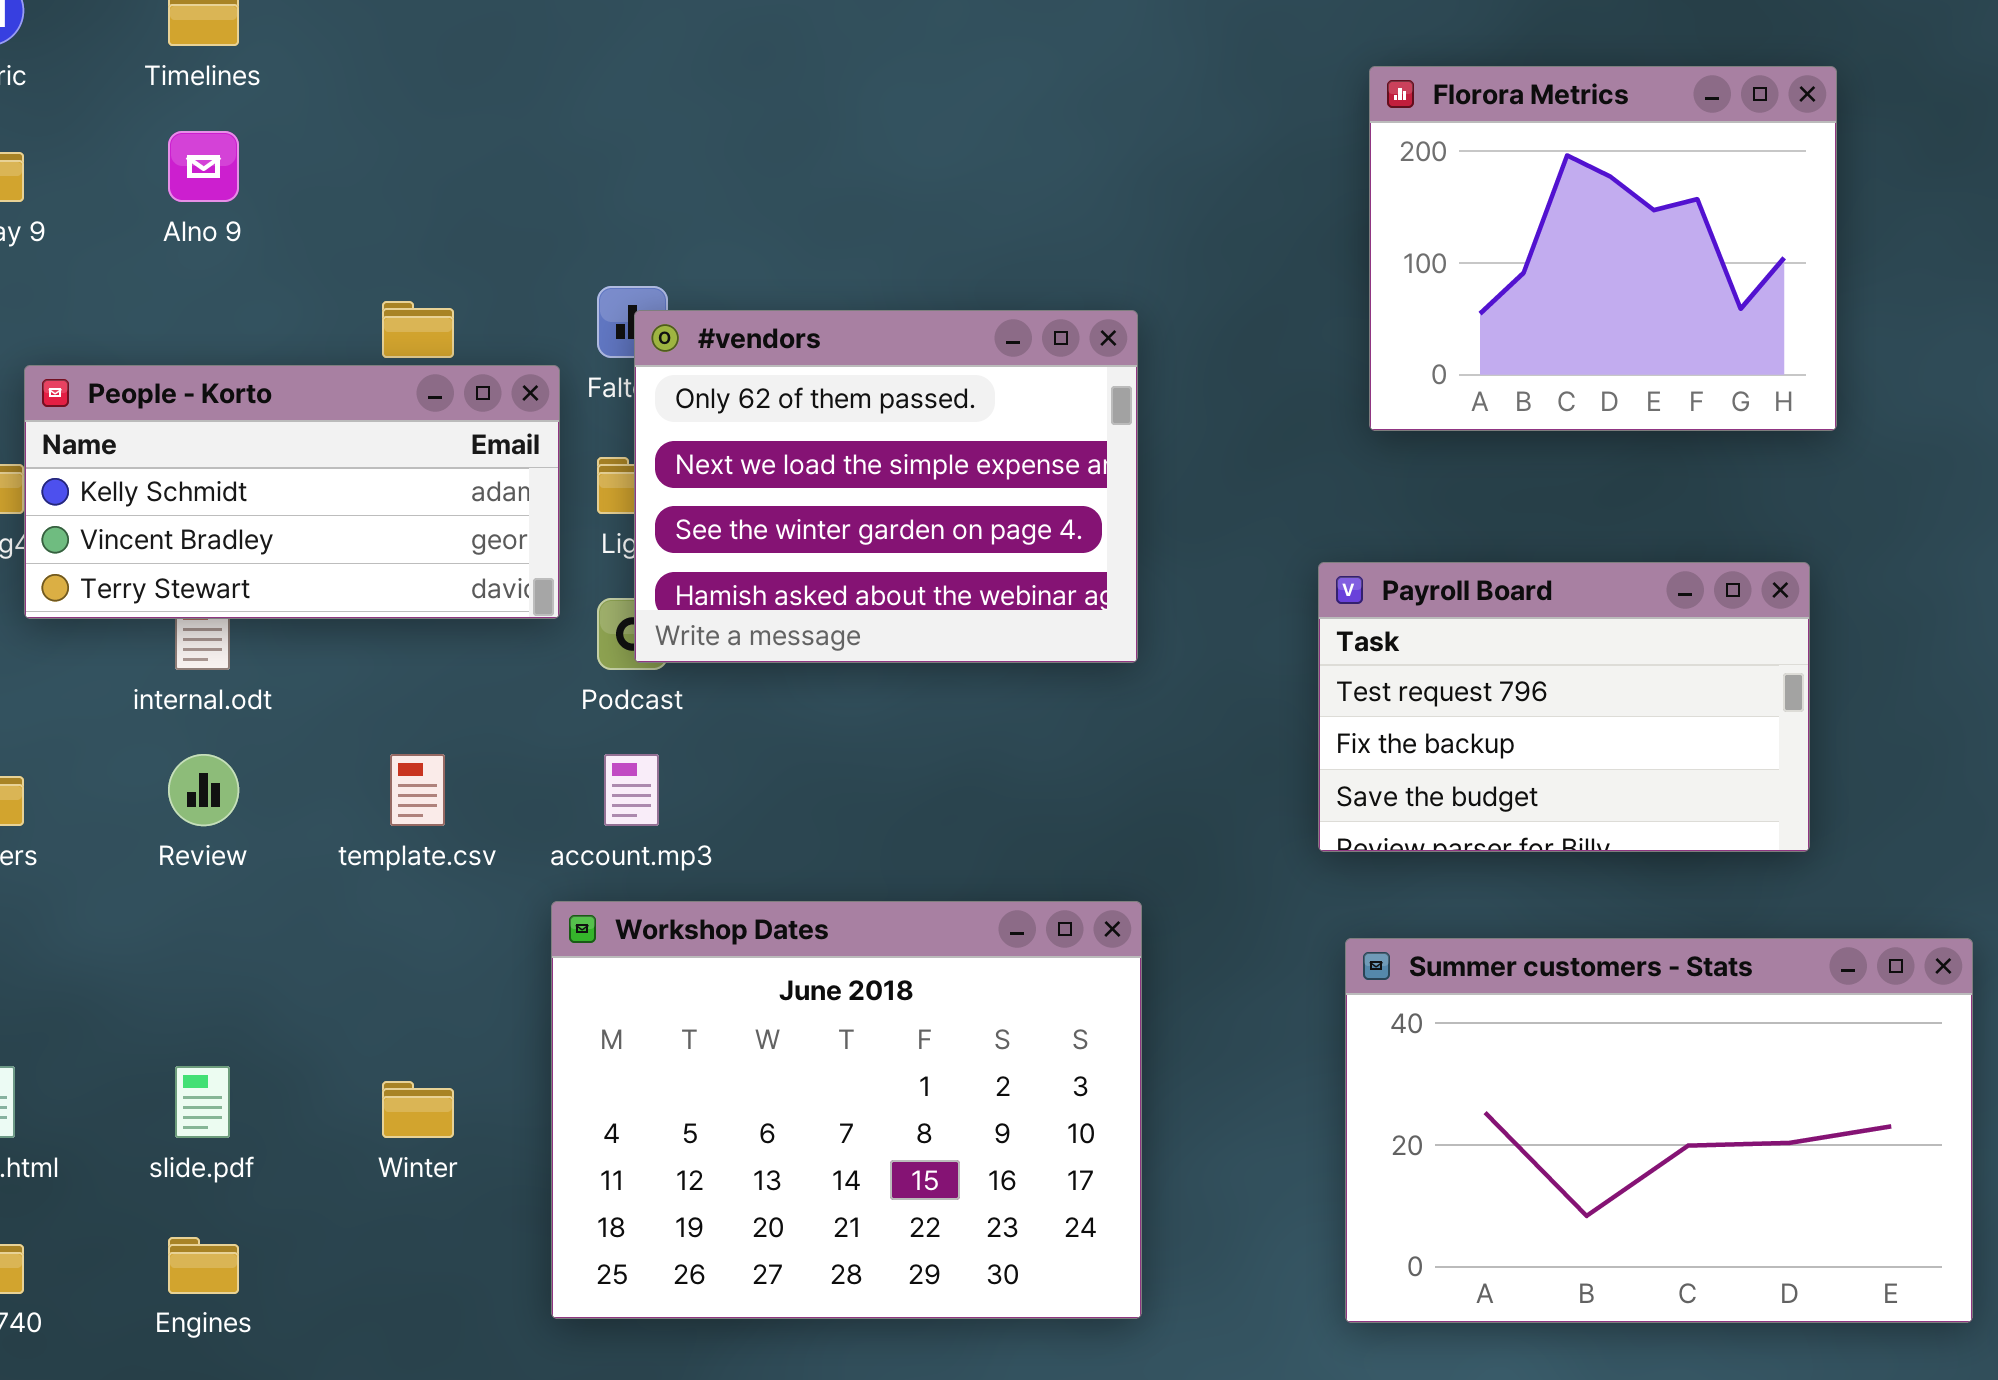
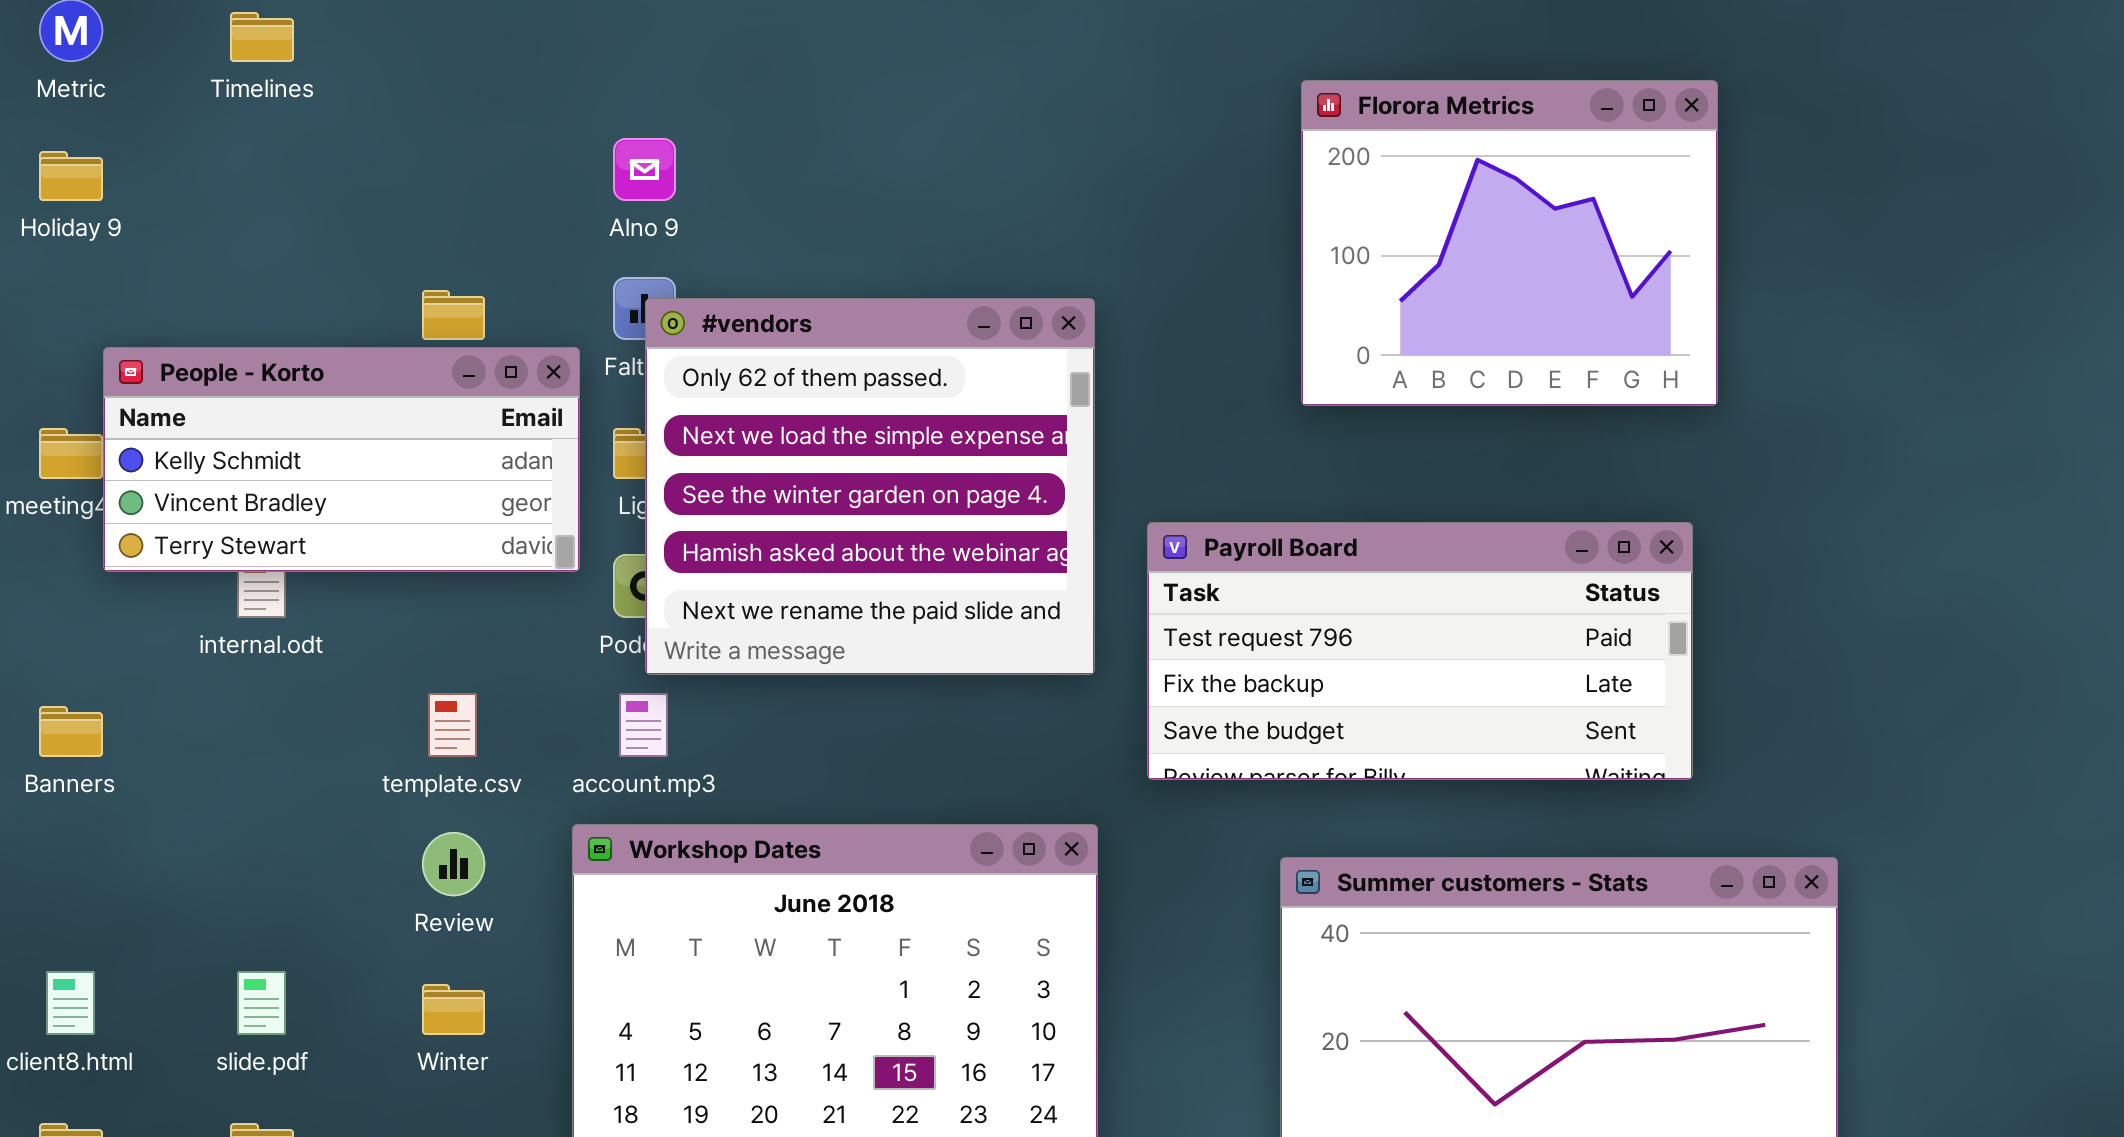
Alno 9: [168,131,239,202] -> [613,138,676,201], moved
#vendors: [634,310,1138,663] -> [645,298,1095,675], resized
Payroll Board: [1318,562,1810,852] -> [1147,522,1693,780], resized
Review: [168,754,239,826] -> [422,832,485,896], moved

